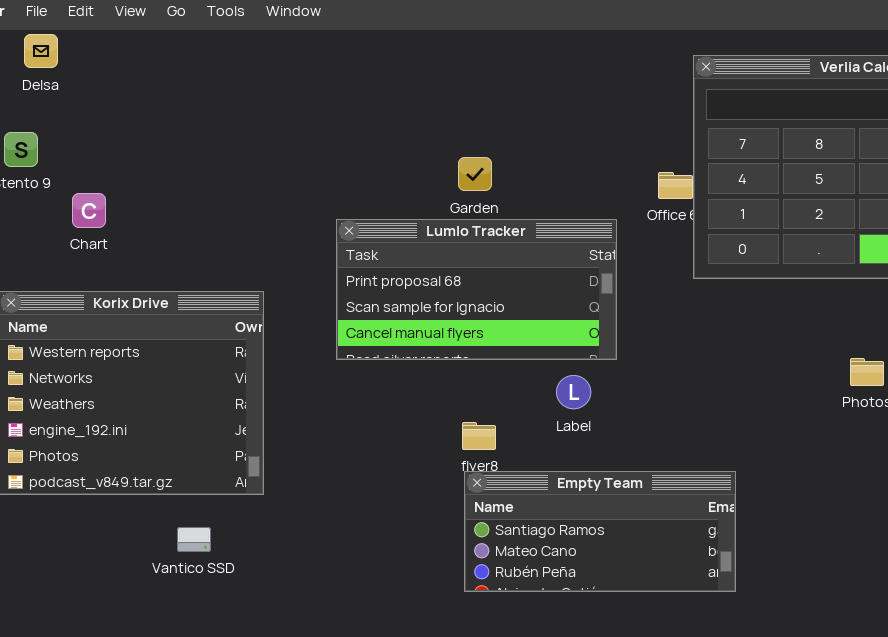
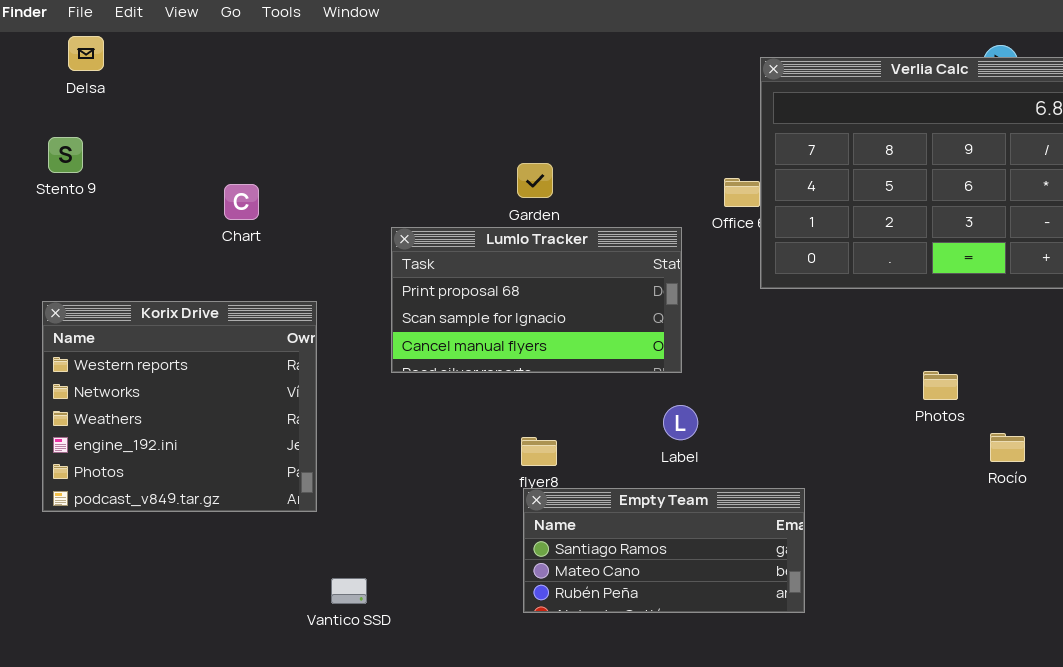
Chart: [72,193,106,228] -> [224,184,259,220], moved
Label: [556,375,591,409] -> [663,405,698,440], moved
Vantico SSD: [177,527,211,552] -> [331,578,367,604], moved

